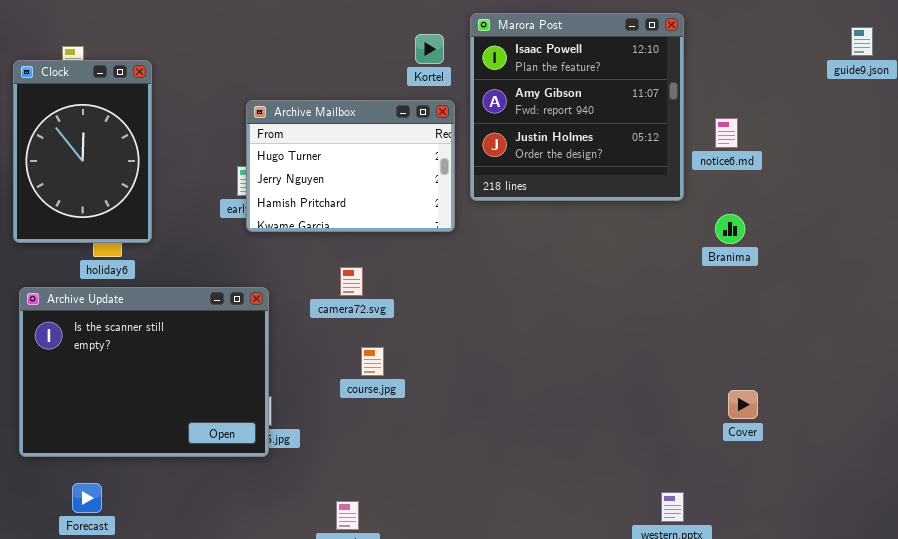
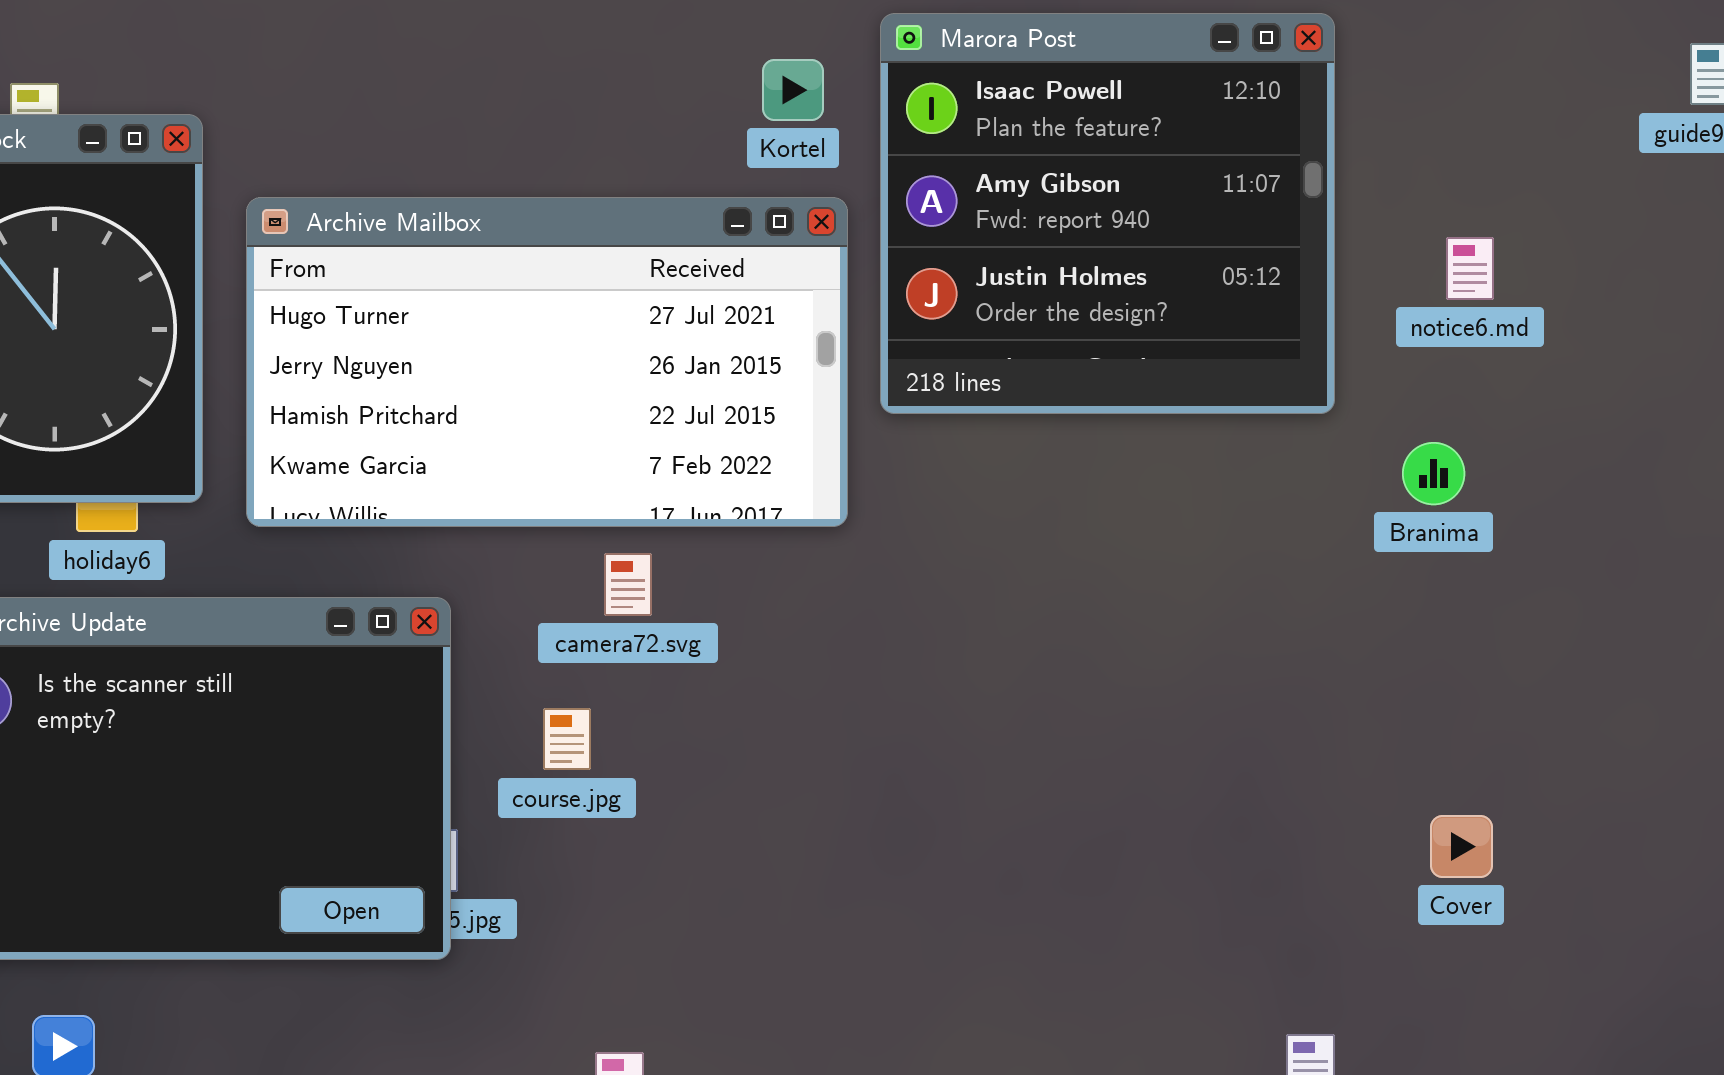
Archive Mailbox: [246,100,455,232] -> [246,197,848,527], resized
notice6.md: [715,118,738,148] -> [1446,237,1494,300], moved
course.jpg: [361,347,384,376] -> [543,708,591,770], moved

